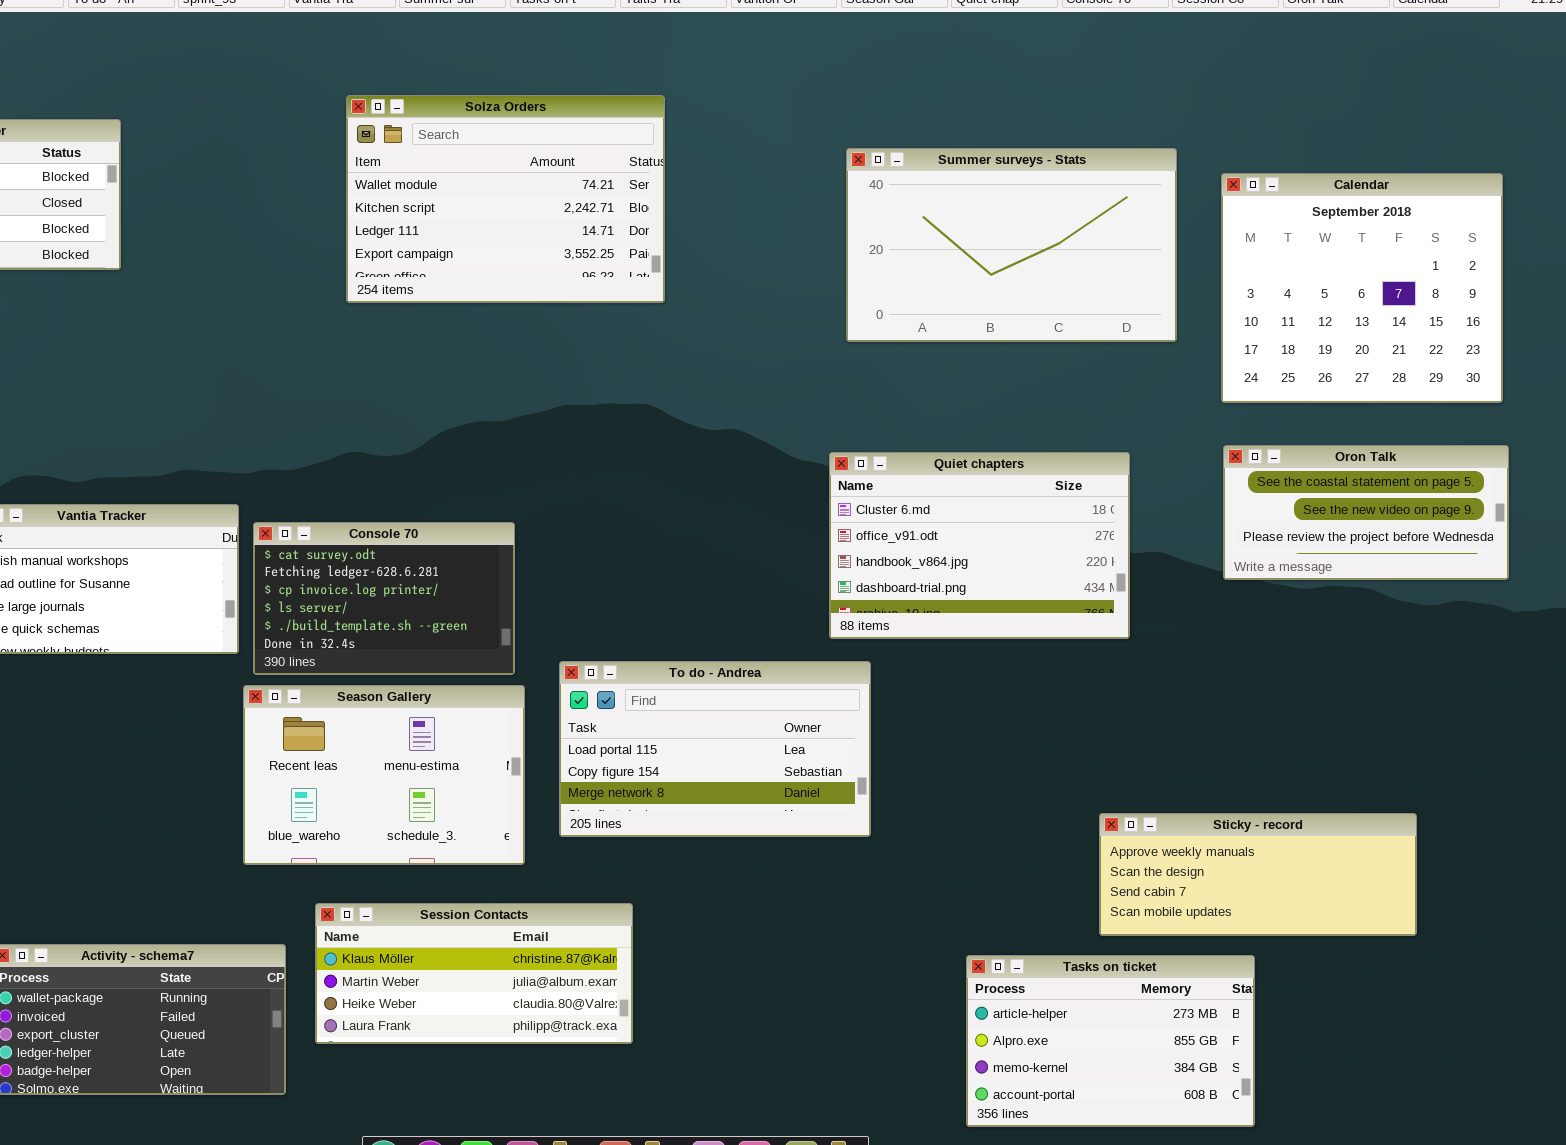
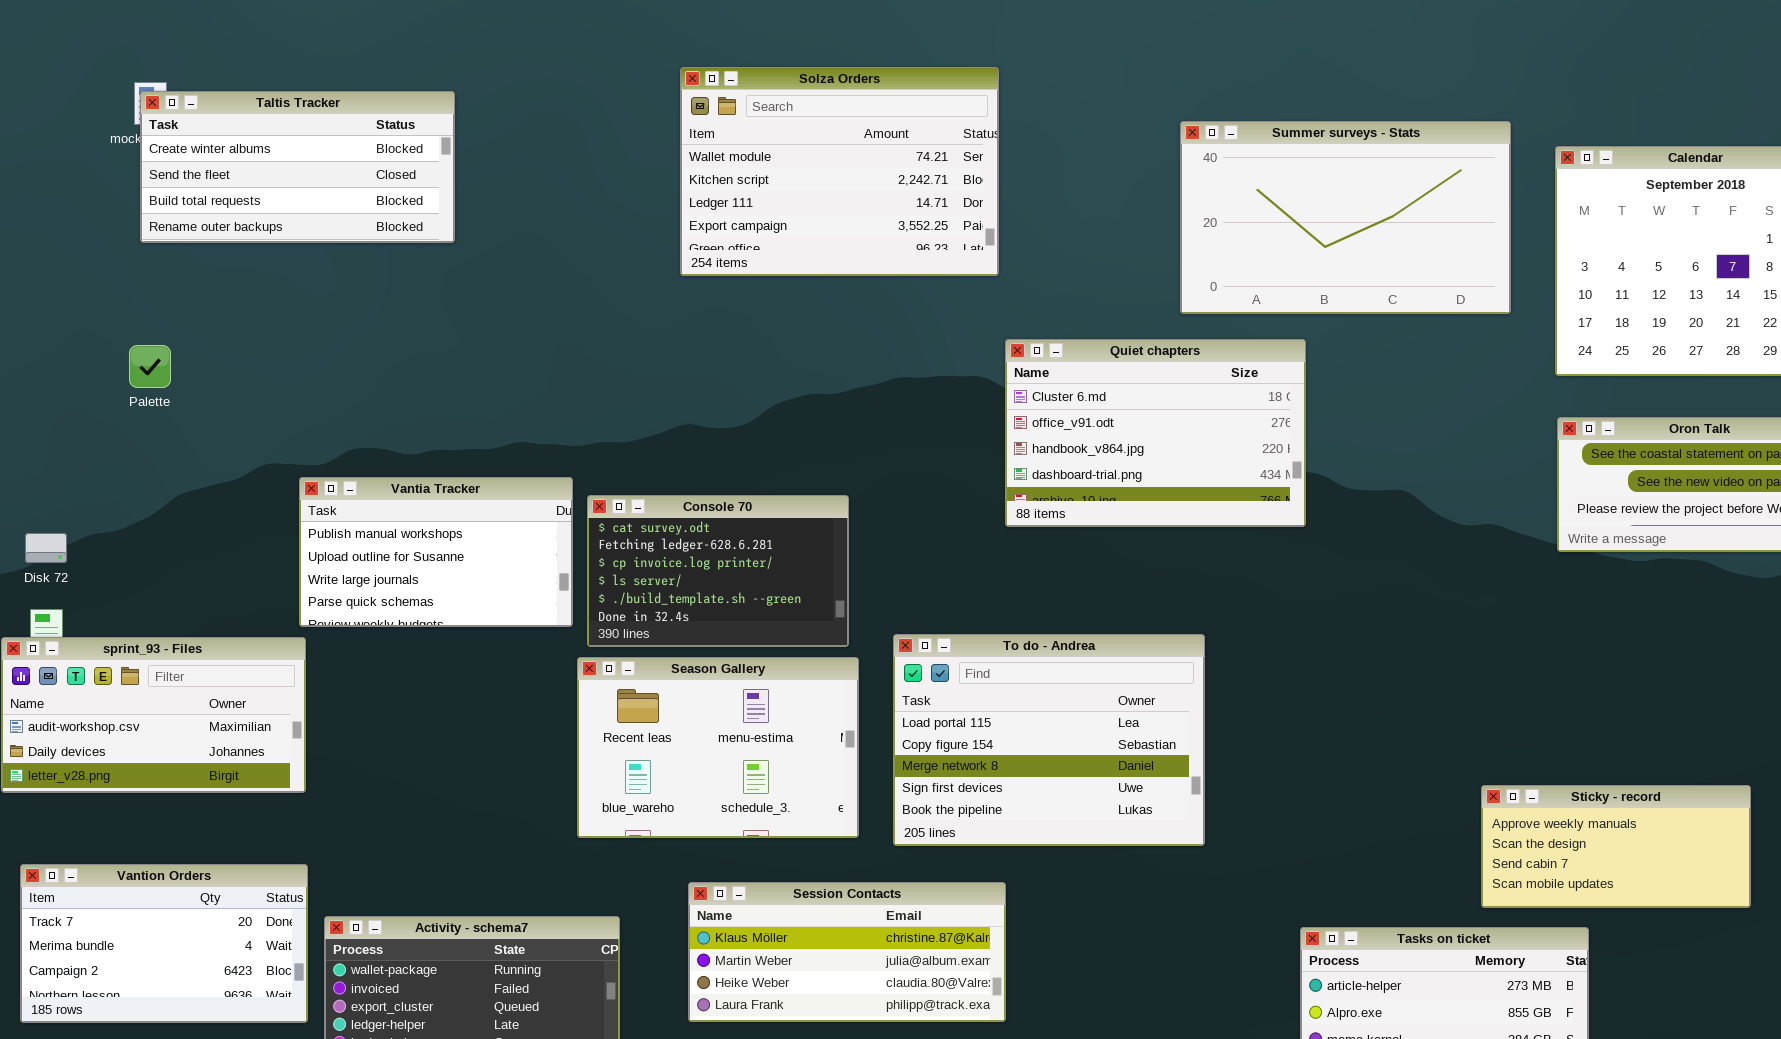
Quiet chapters: [829,452,1130,639] -> [1005,339,1306,527], moved
To do - Andrea: [559,661,871,837] -> [893,634,1205,846], resized
Sticky - record: [1099,813,1417,936] -> [1481,785,1751,908], resized
Session Contacts: [315,903,633,1044] -> [688,882,1006,1022], moved

